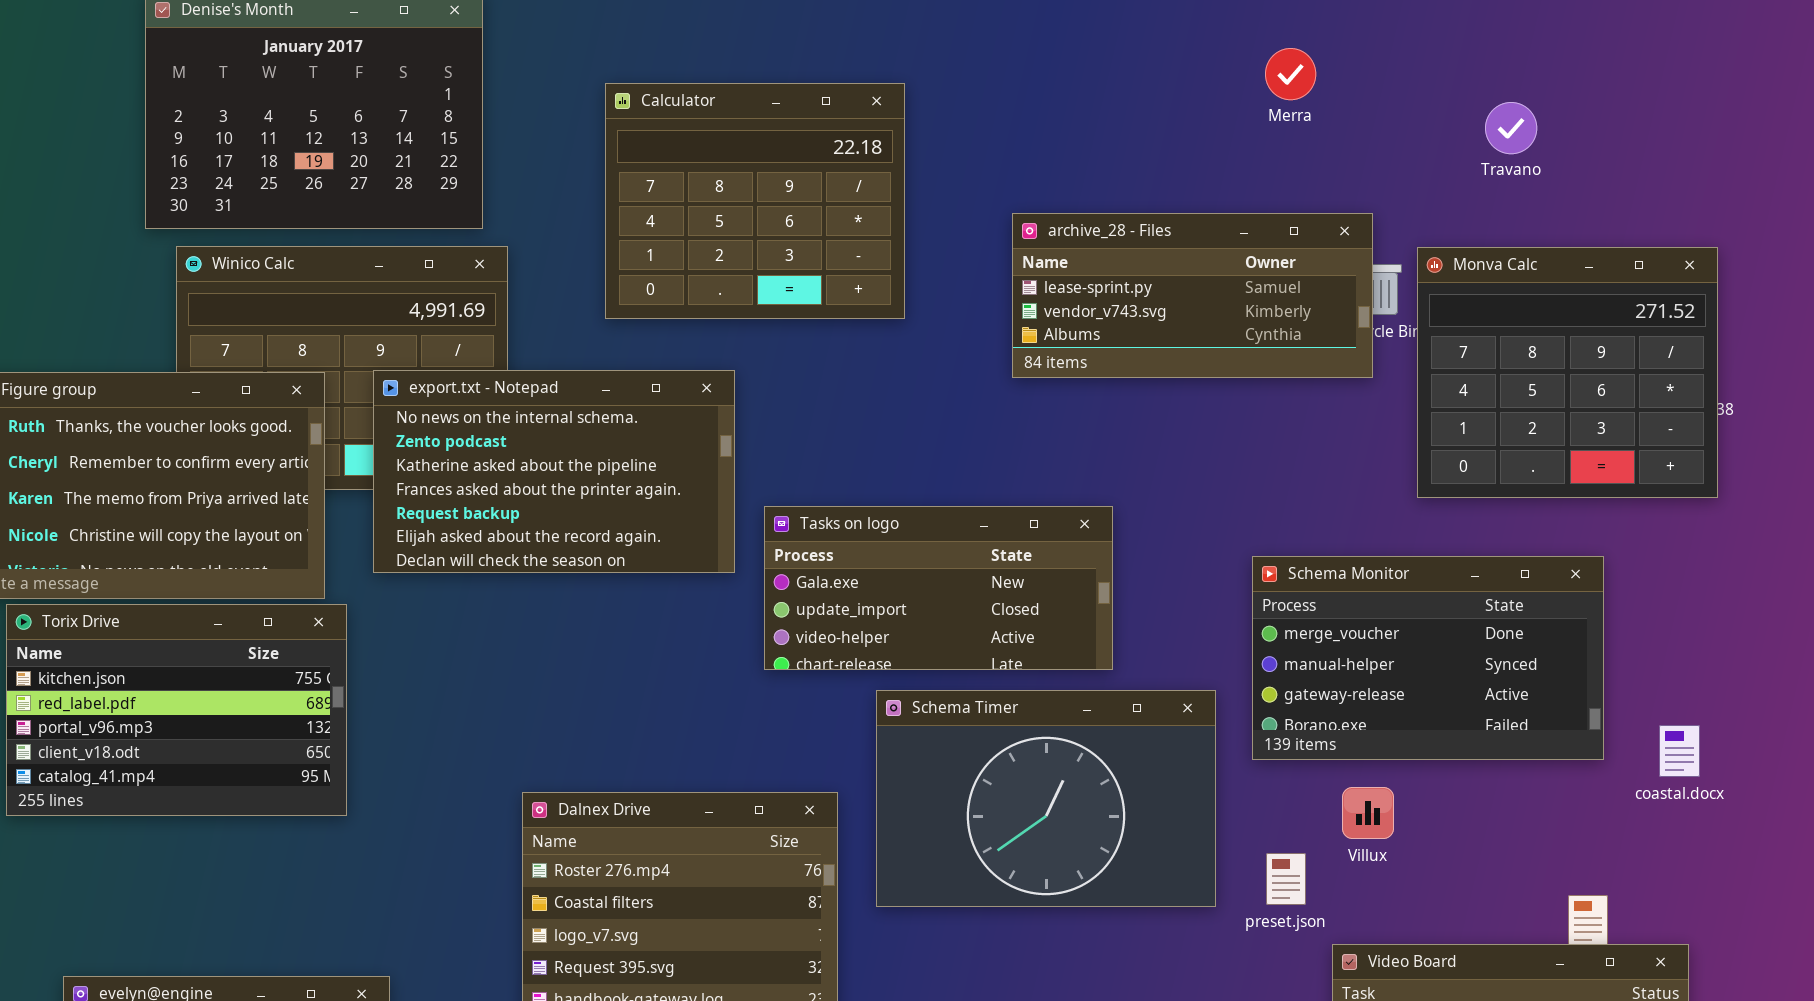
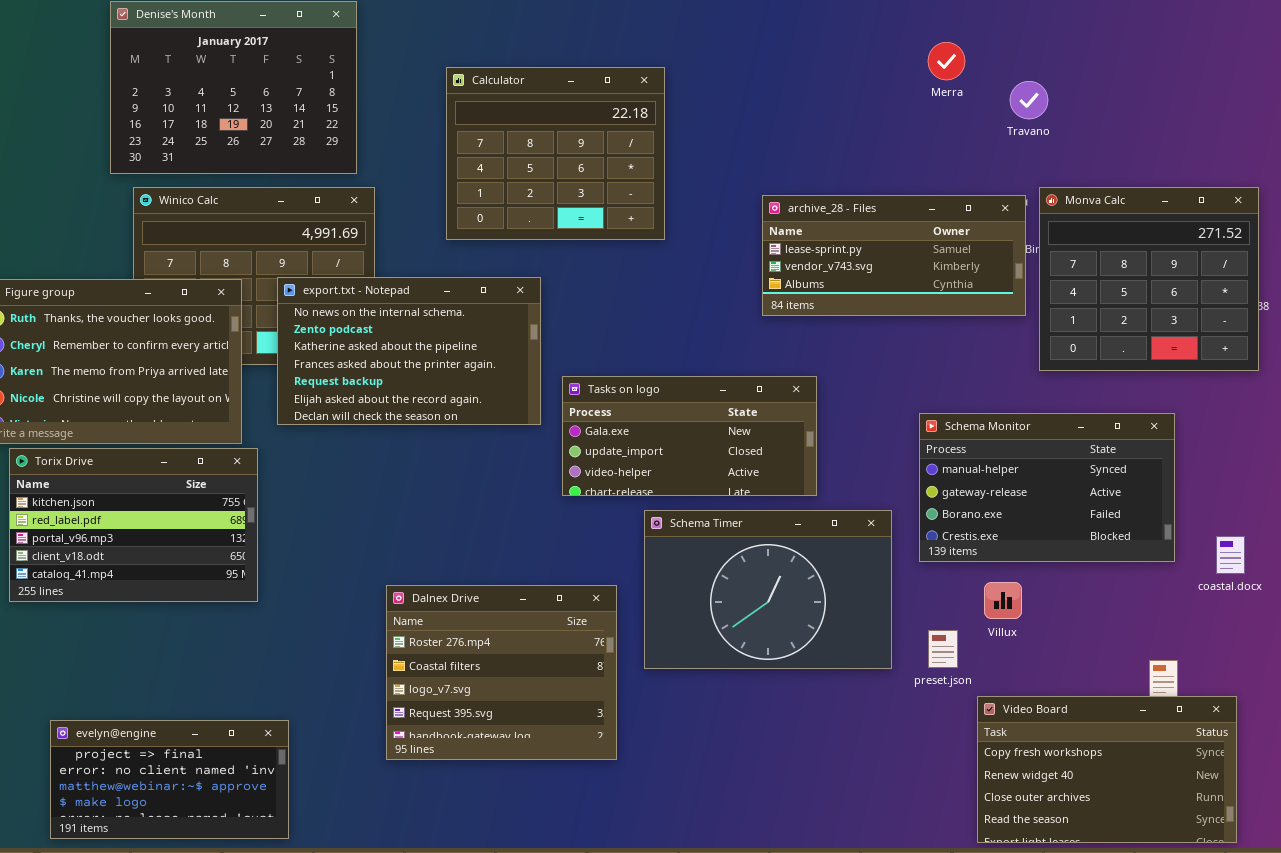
Travano: [1485,102,1537,154] -> [1010,81,1048,119], moved
archive_28 - Files: [1012,213,1373,378] -> [762,195,1026,316], moved
Schema Monitor: [1252,556,1604,760] -> [919,413,1175,562], scrolled down 1 row

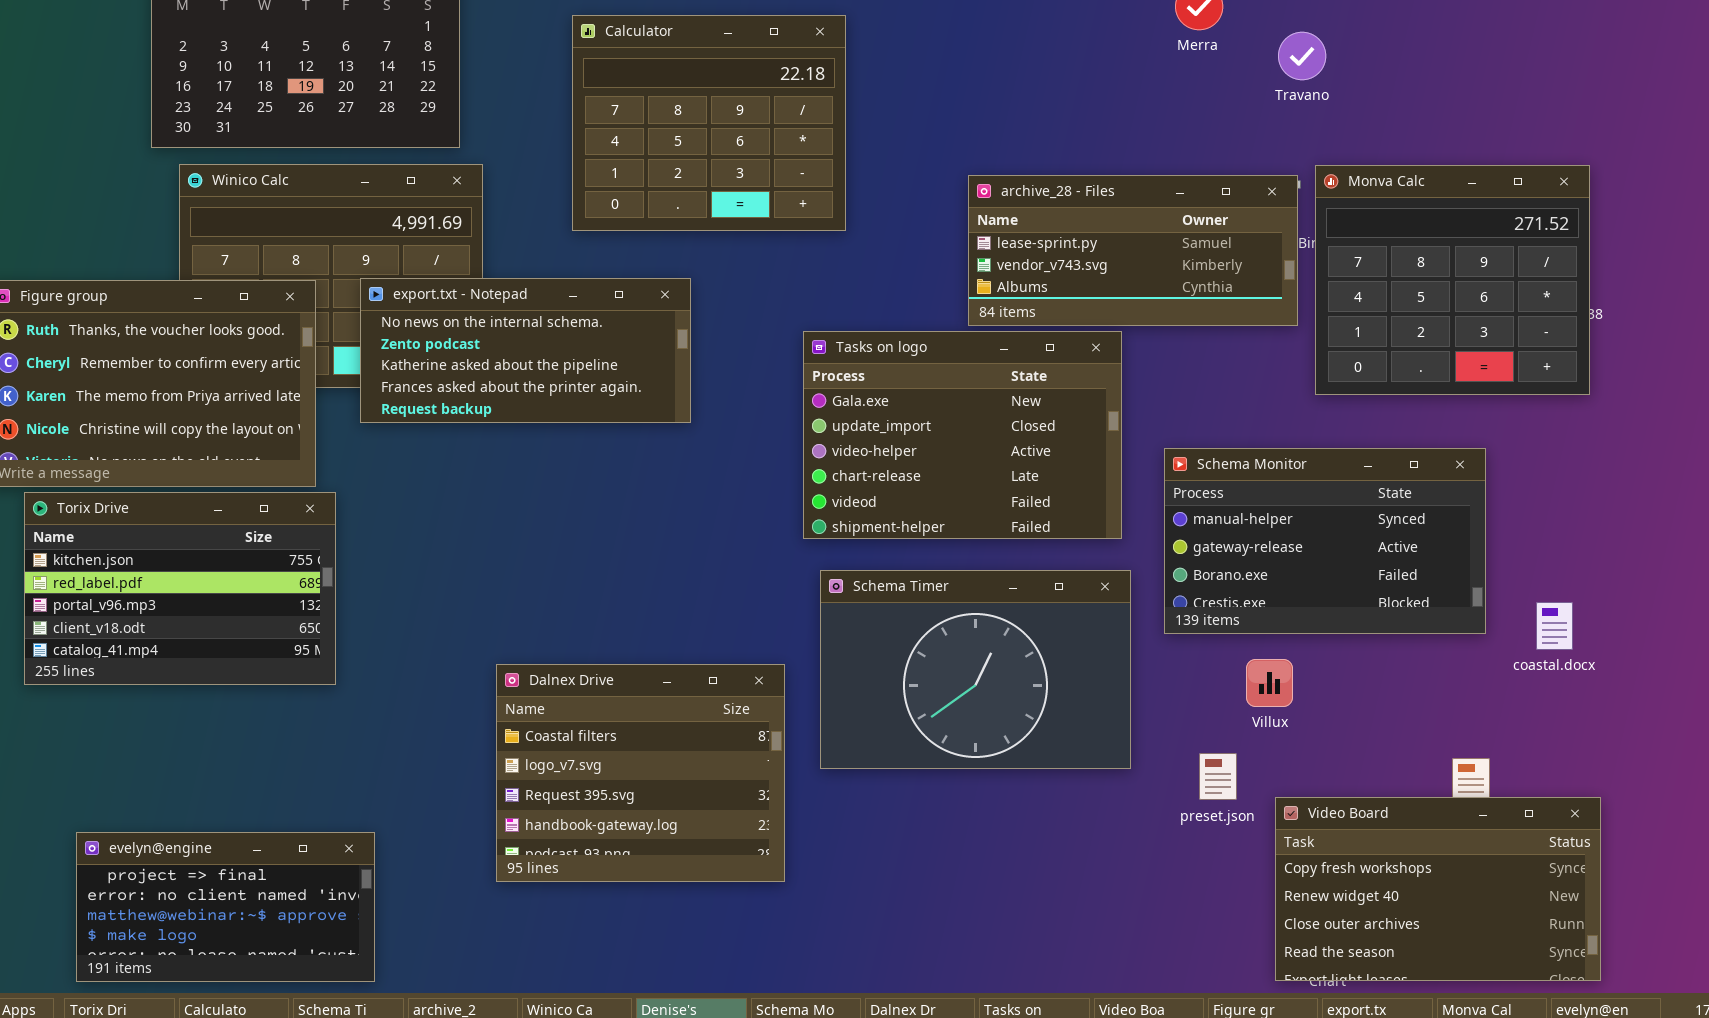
export.txt - Notepad: [277,277,541,425] -> [360,278,691,423], resized
Tasks on logo: [562,376,817,496] -> [803,331,1122,539], moved, resized
Dalnex Drive: [386,585,617,760] -> [496,664,785,882], scrolled down 1 row
preset.json: [928,630,958,668] -> [1199,753,1237,800], moved
Video Board: [977,696,1237,843] -> [1275,797,1601,981], moved

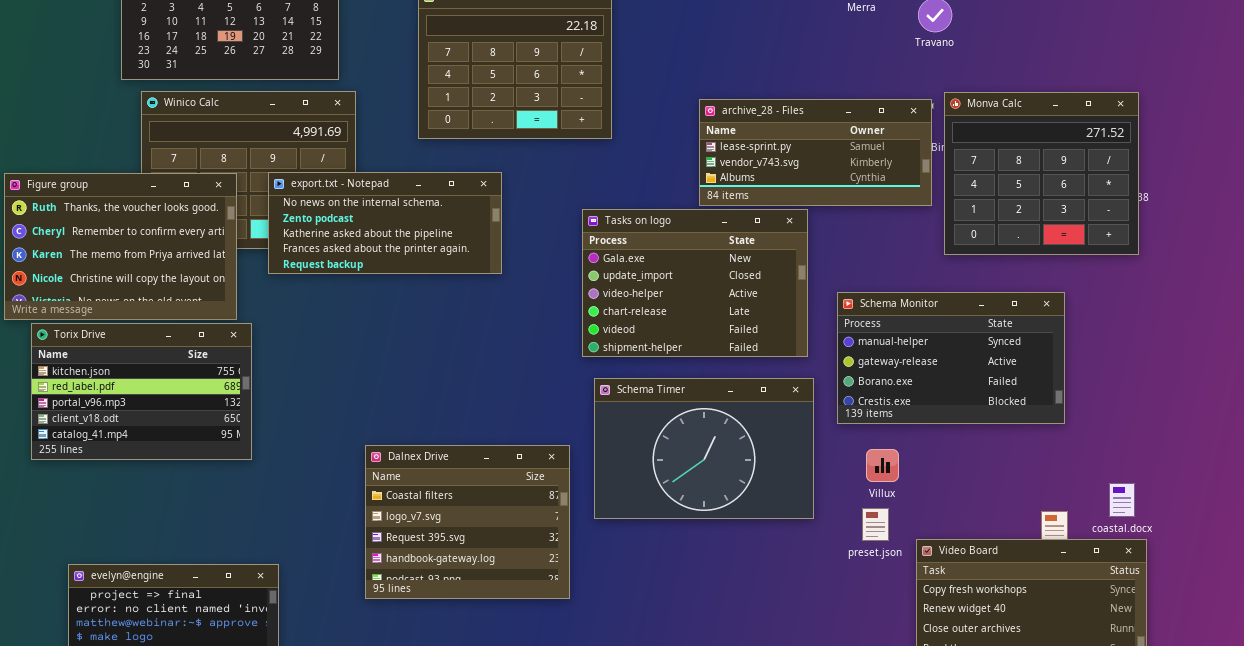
coastal.docx: [1536,602,1573,650] -> [1109,483,1135,517], moved
Villux: [1246,659,1293,707] -> [866,449,899,482], moved

